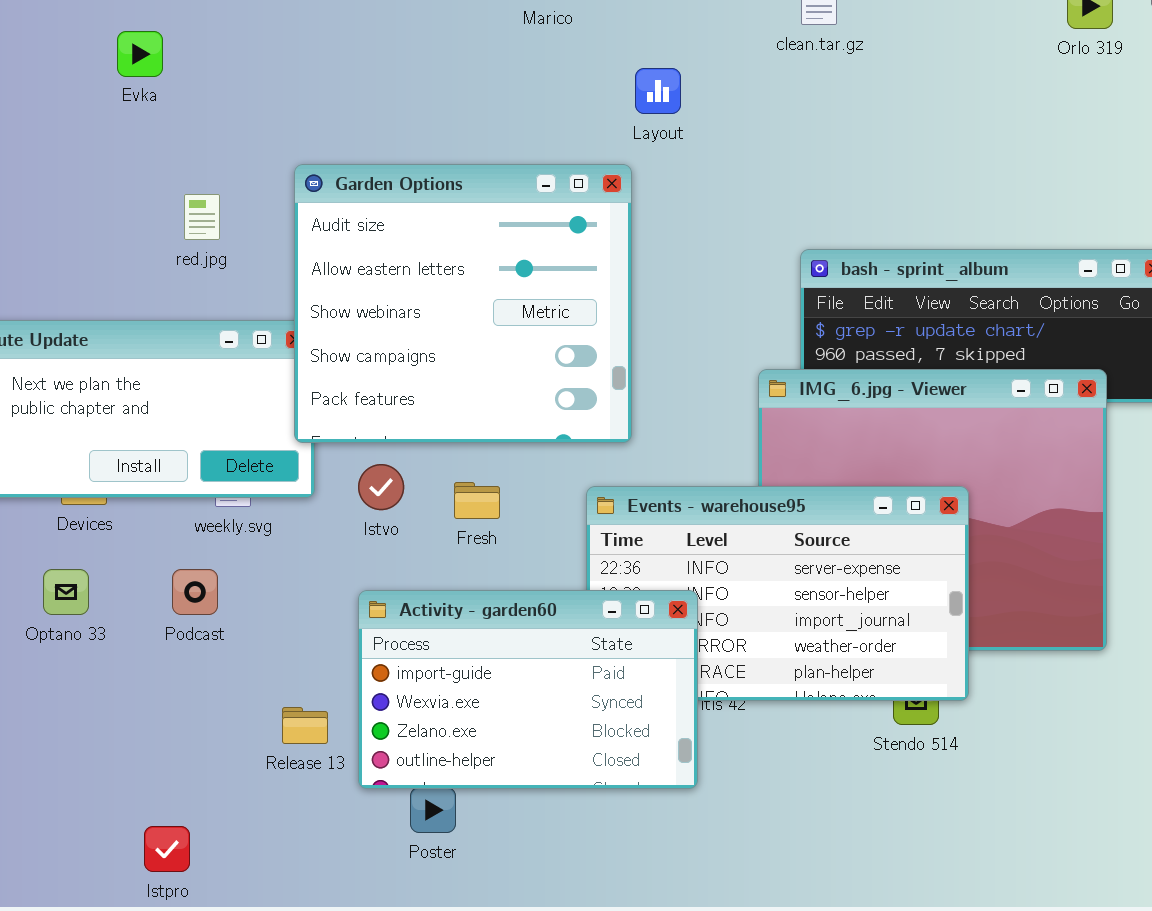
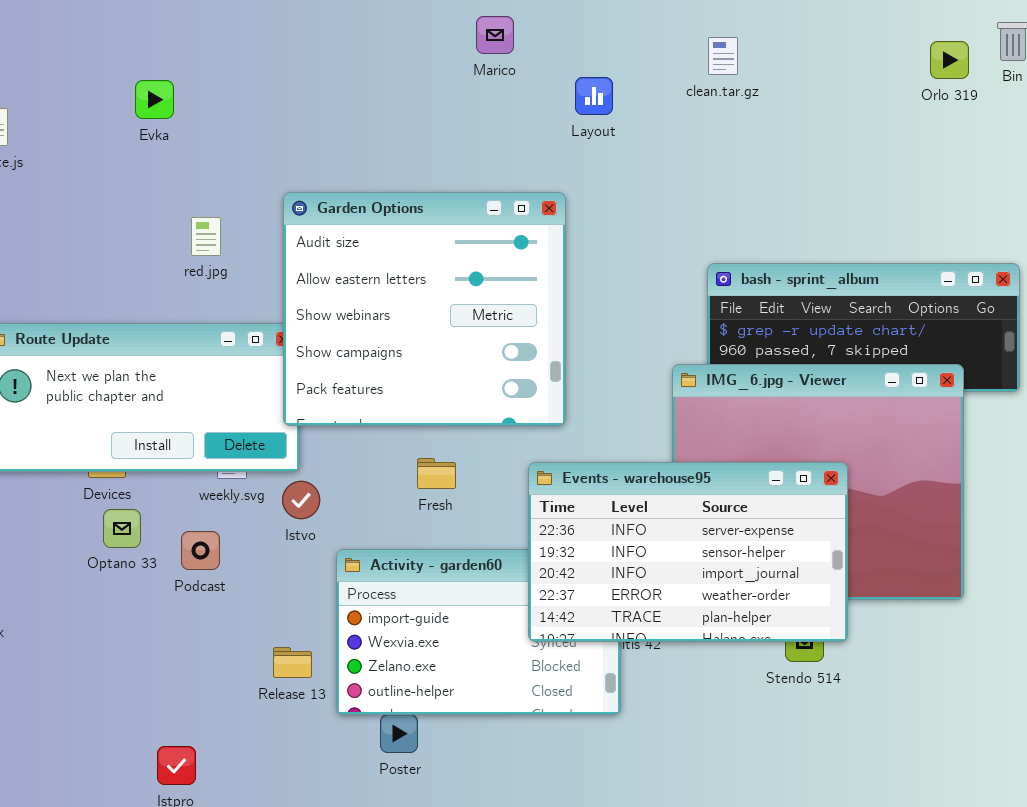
Layout: [635,68,681,114] -> [575,77,613,115], moved
Istvo: [358,464,404,510] -> [282,481,320,519], moved
Events - warehouse95: [586,486,969,701] -> [528,462,848,642], raised
Optano 33: [43,569,89,615] -> [103,509,141,548], moved

